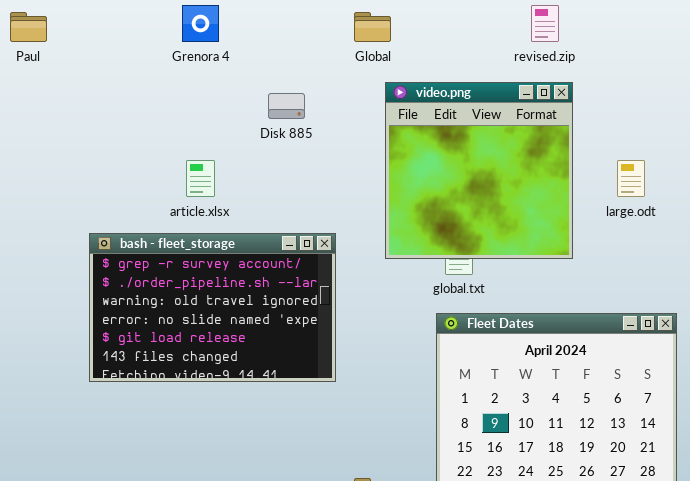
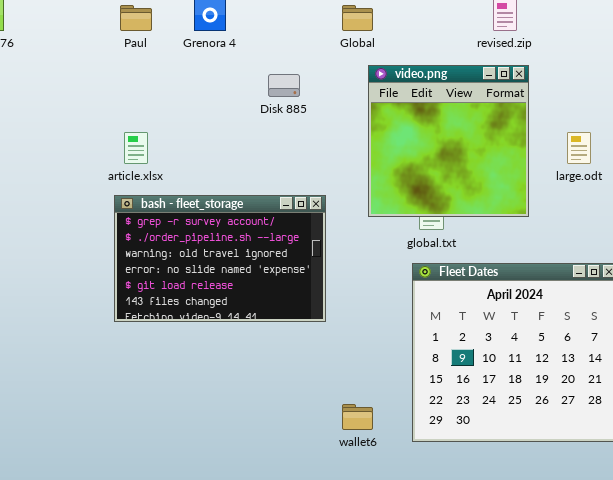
Paul: [10,12,47,42] -> [120,5,152,31], moved
article.xlsx: [186,160,215,197] -> [124,132,148,164], moved

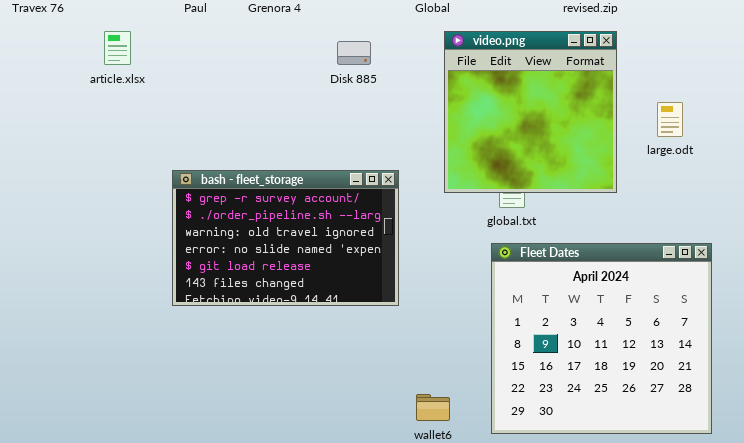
article.xlsx: [124,132,148,164] -> [104,31,131,65], moved

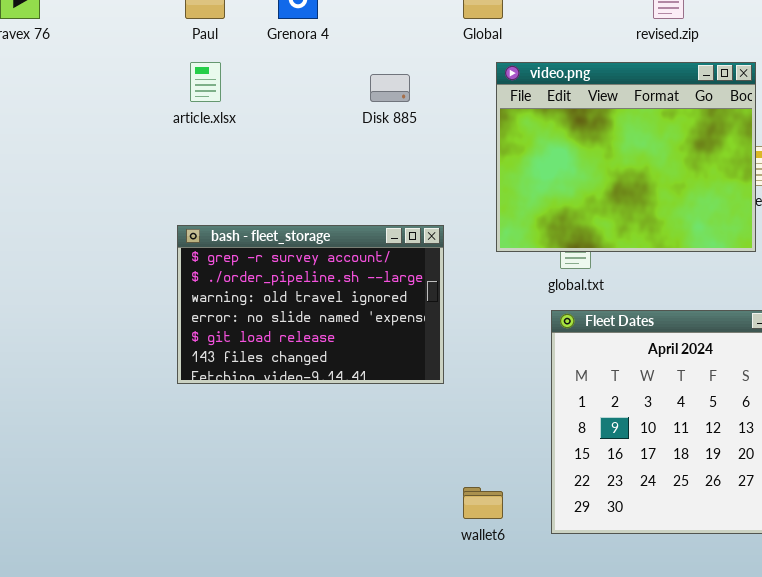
article.xlsx: [104,31,131,65] -> [190,62,221,102], moved
video.png: [444,31,617,193] -> [496,62,756,252], resized

